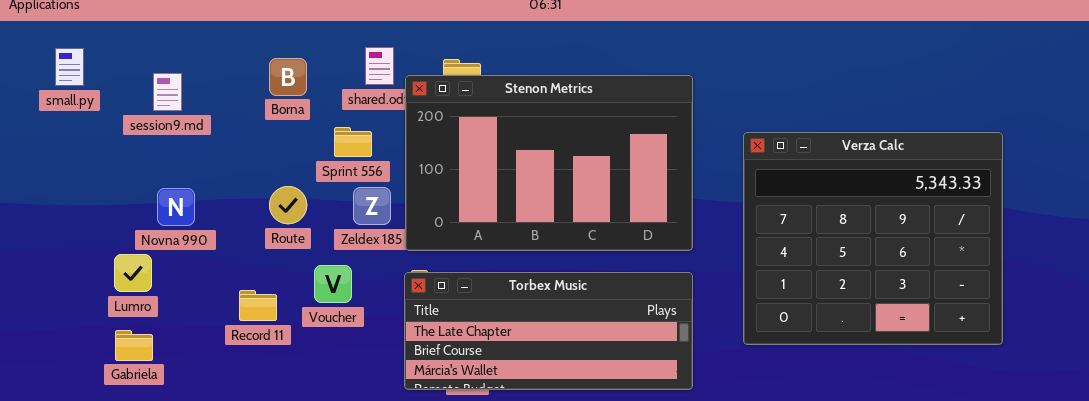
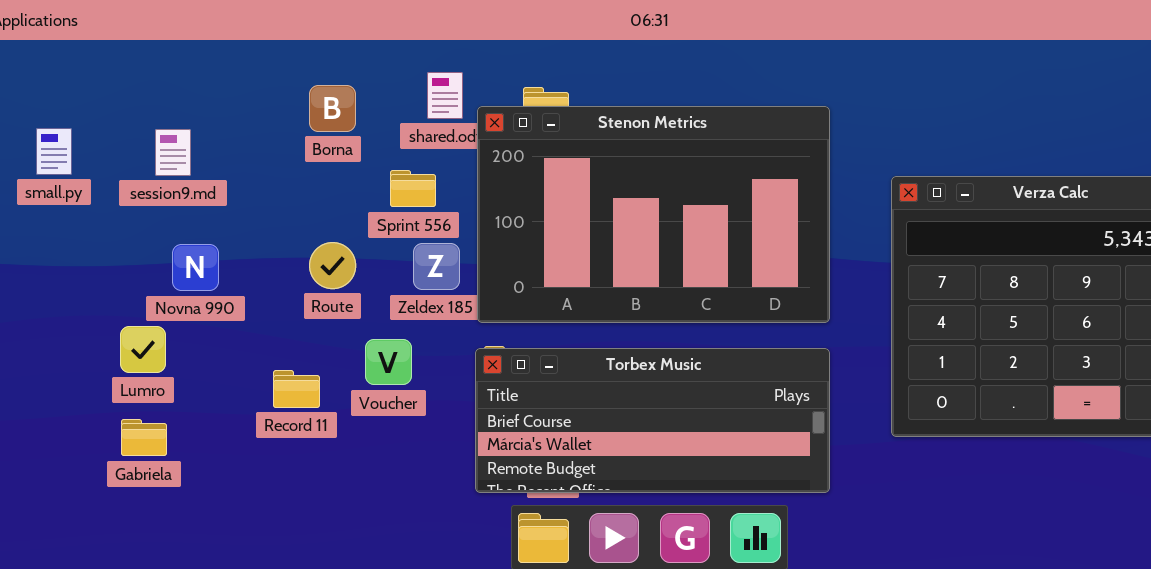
small.py: [55,48,84,86] -> [36,128,72,175], moved
session9.md: [153,73,182,111] -> [155,129,191,176], moved
Torbex Music: [404,272,693,390] -> [475,348,830,493], scrolled down 1 row

